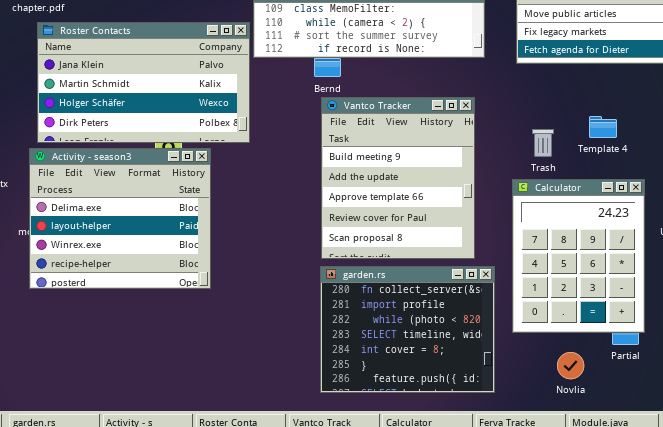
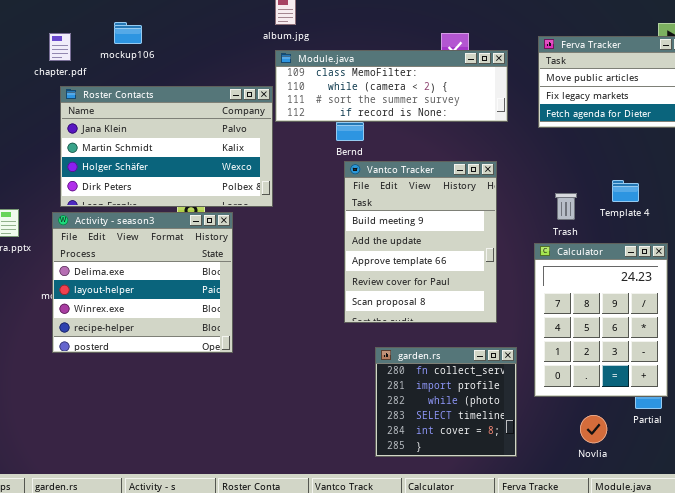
garden.rs: [320,266,495,393] -> [375,347,517,457], resized

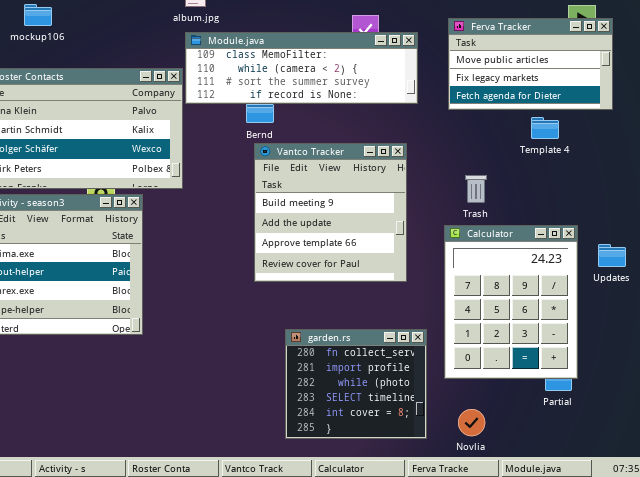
Vantco Tracker: [344,161,497,323] -> [254,143,407,282], resized
Template 4: [612,180,639,202] -> [531,117,559,139], moved
Novlia: [580,415,607,443] -> [458,409,485,436], moved

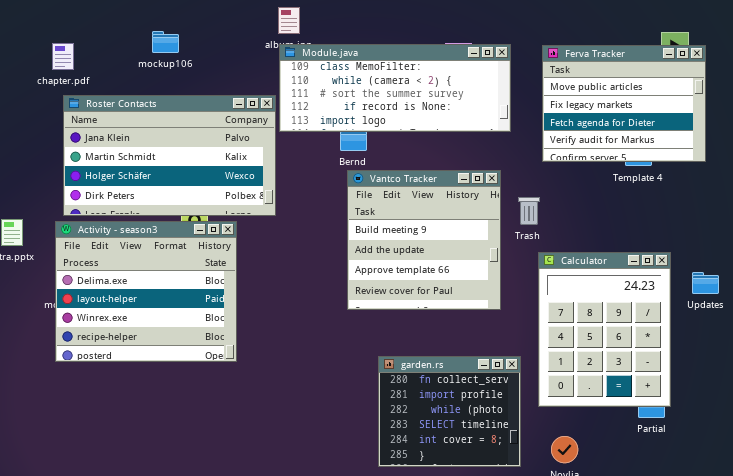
mockup106: [24,4,52,26] -> [152,31,179,53], moved
Ferva Tracker: [448,18,613,110] -> [542,45,706,162], resized
Module.java: [185,32,418,104] -> [279,44,511,132], resized
Trash: [465,175,487,203] -> [518,197,540,225], moved

